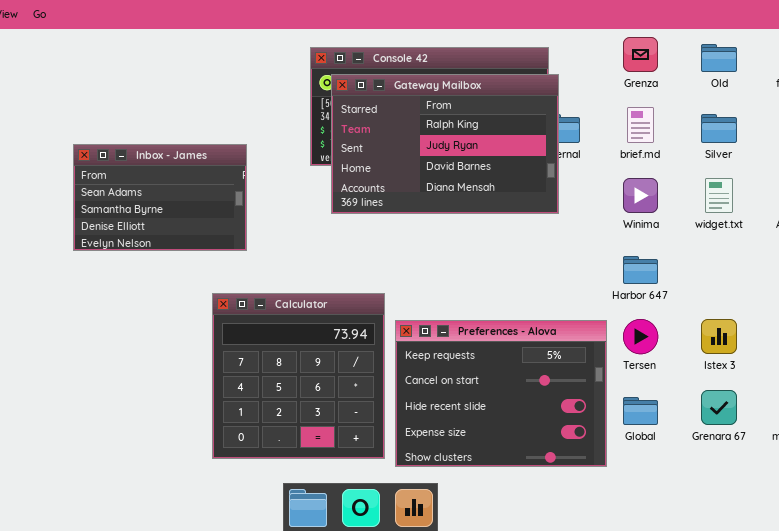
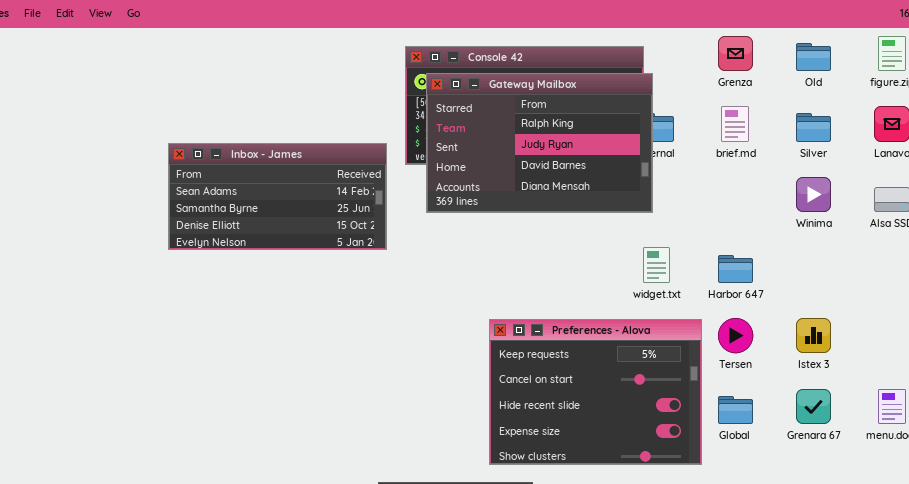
Inbox - James: [73,144,247,251] -> [168,143,387,250], resized
Winima: [623,178,658,213] -> [796,177,831,212], moved
widget.txt: [705,178,733,213] -> [643,247,670,283], moved
Calculator: [212,293,385,459] -> none, closed

